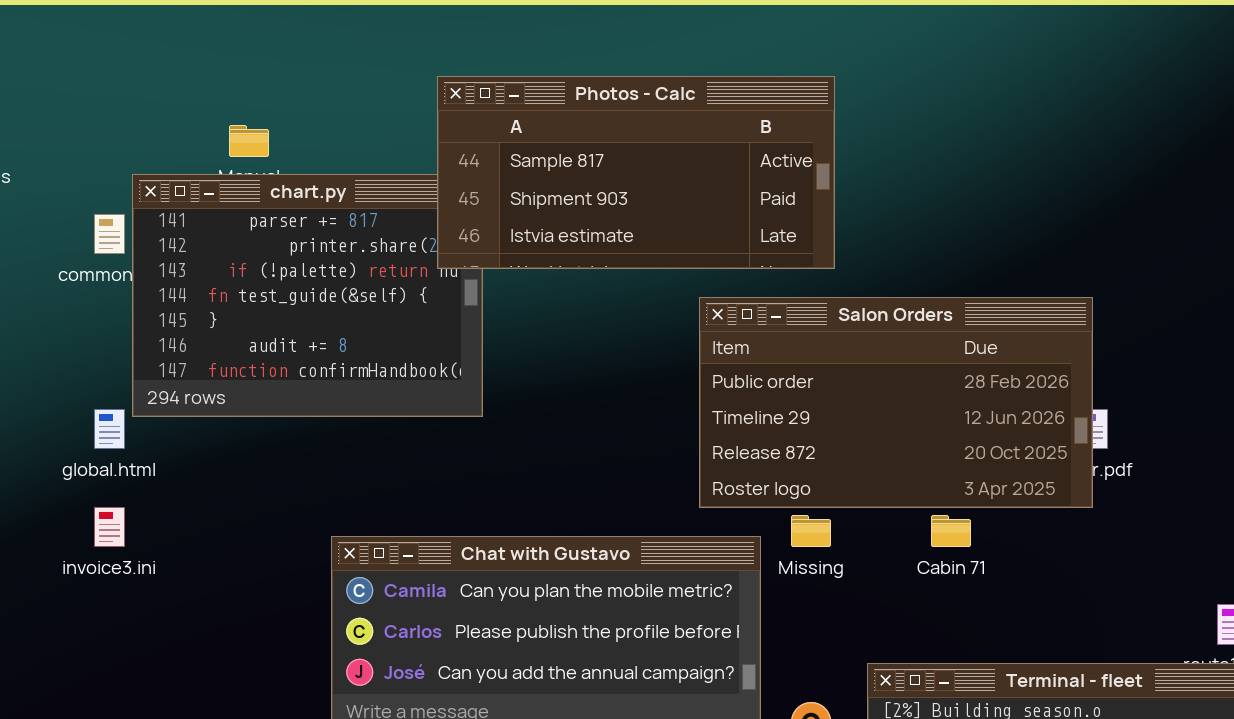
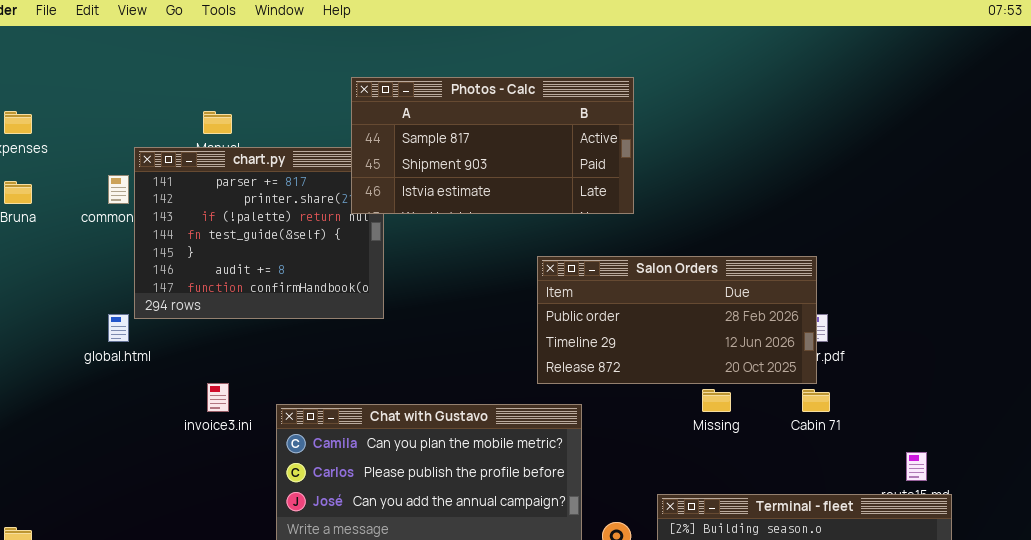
Salon Orders: [699,297,1093,508] -> [537,256,817,384], resized
invoice3.ini: [94,507,125,547] -> [207,383,229,412], moved
Missing: [791,515,831,547] -> [702,389,731,412], moved
Cabin 71: [931,515,971,547] -> [802,389,830,412], moved

